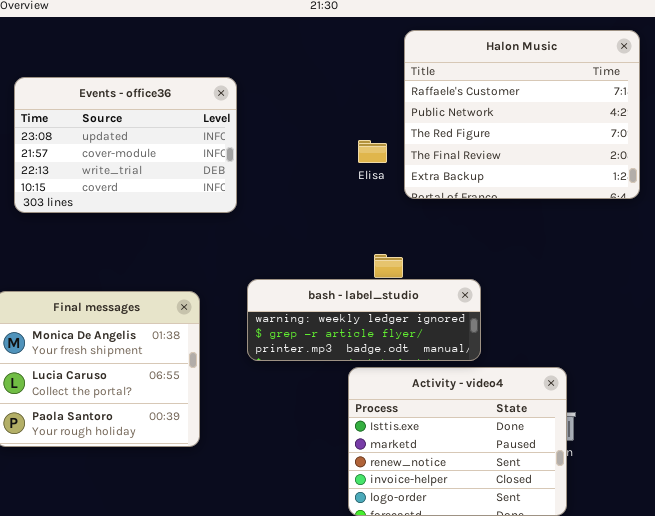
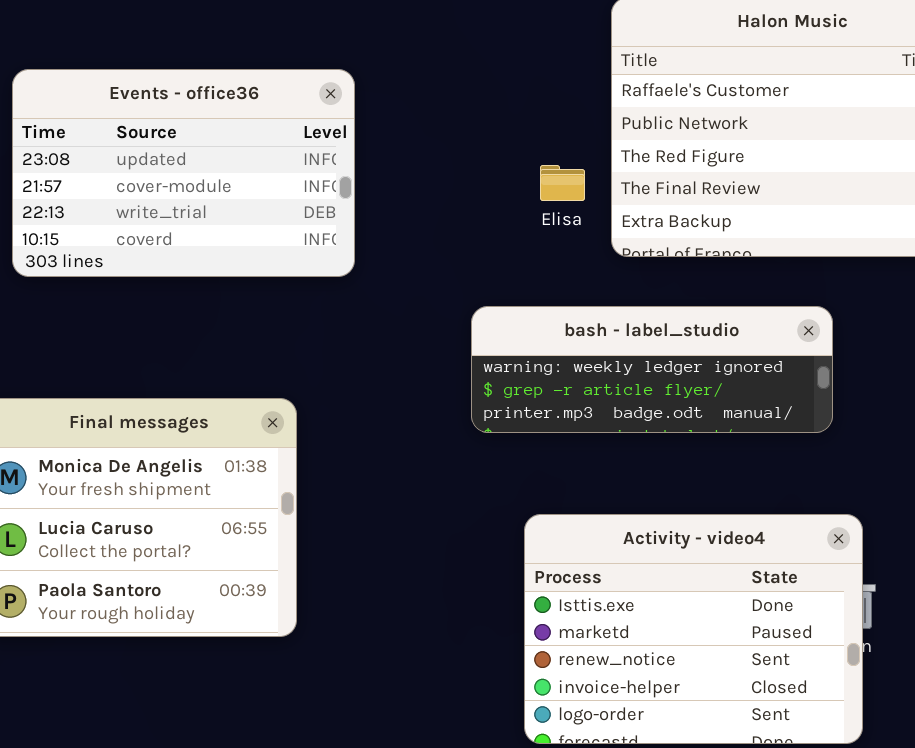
bash - label_studio: [247,279,481,361] -> [471,306,833,433], moved

